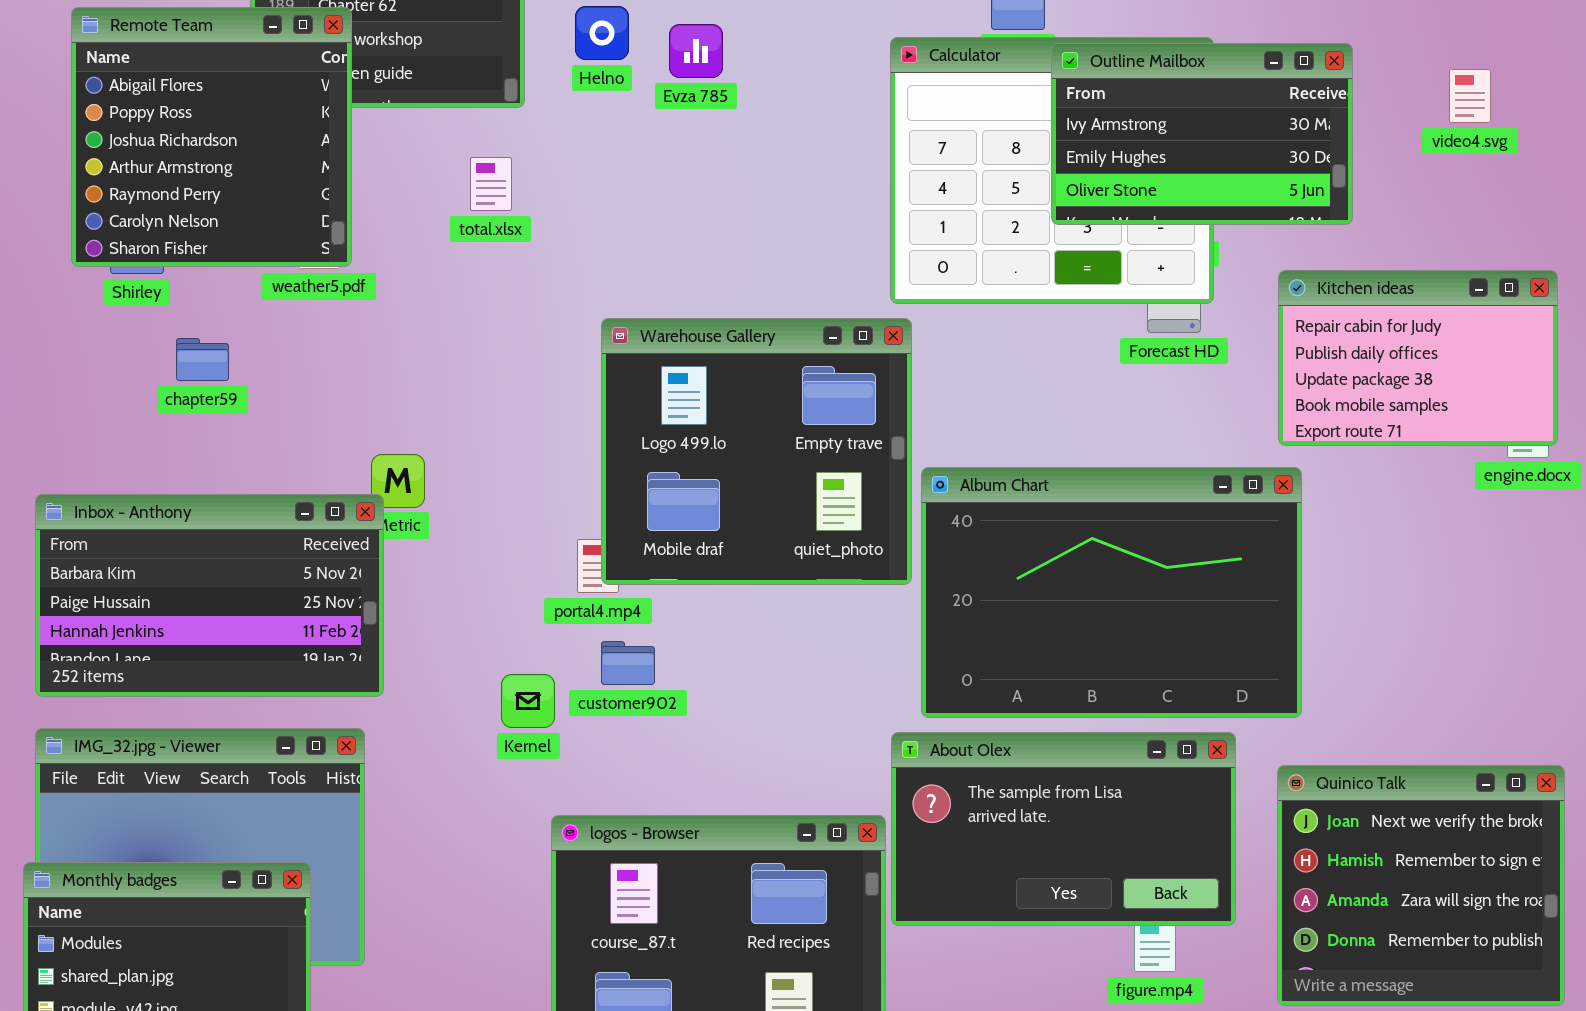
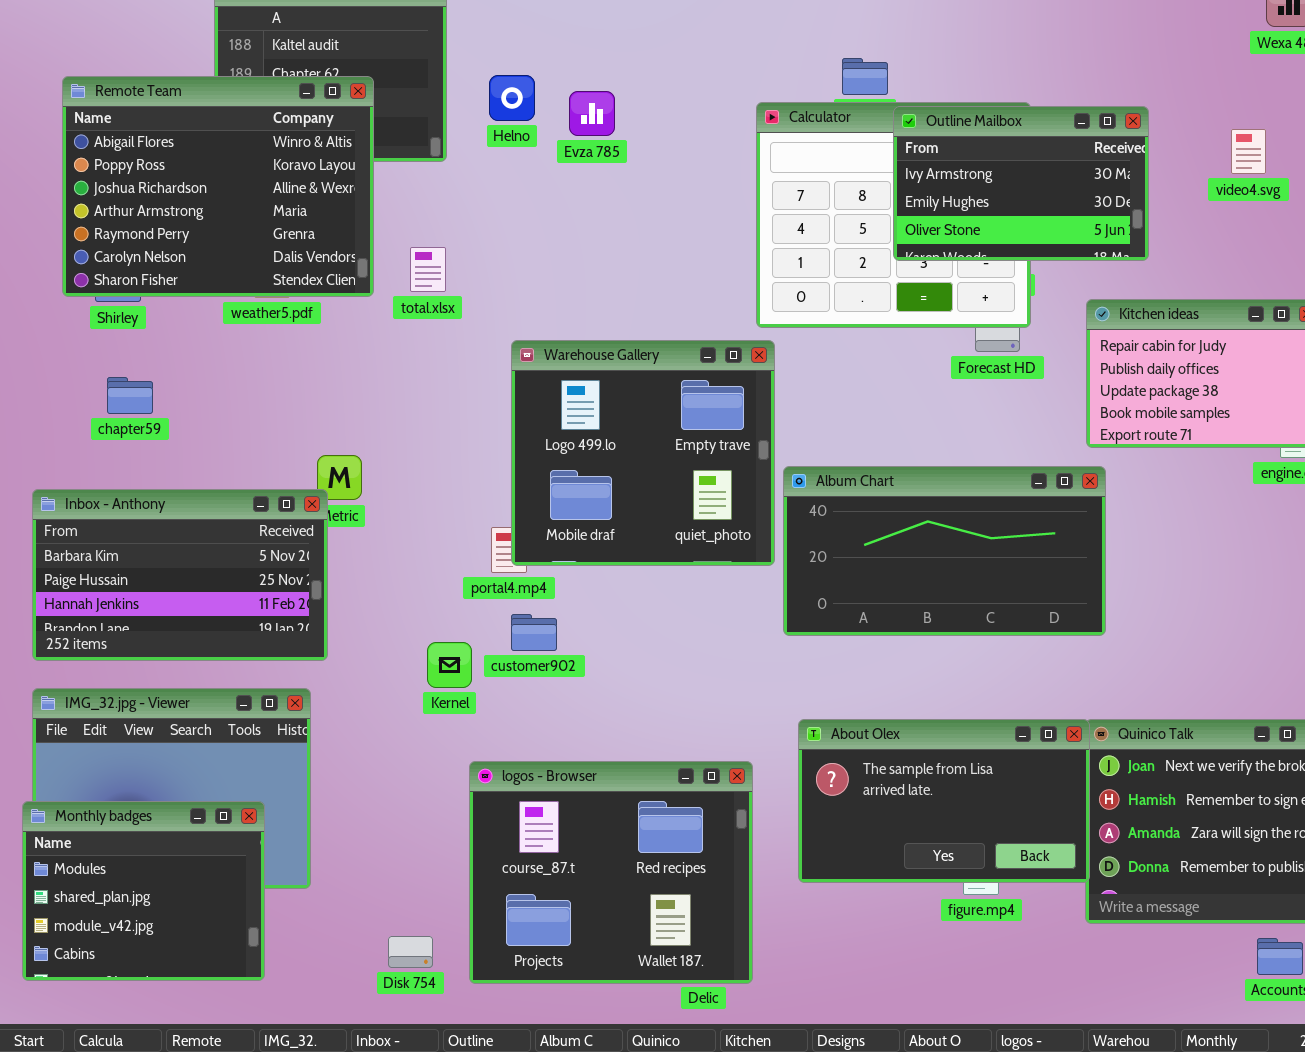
Remote Team: [71,7,352,267] -> [62,76,374,297], resized
total.xlsx: [470,157,512,211] -> [410,247,446,292], moved
chapter59: [176,338,229,381] -> [107,377,153,414], moved
Album Chart: [921,467,1302,718] -> [783,466,1106,636], resized
About Olex: [891,732,1236,926] -> [798,719,1090,883], moved

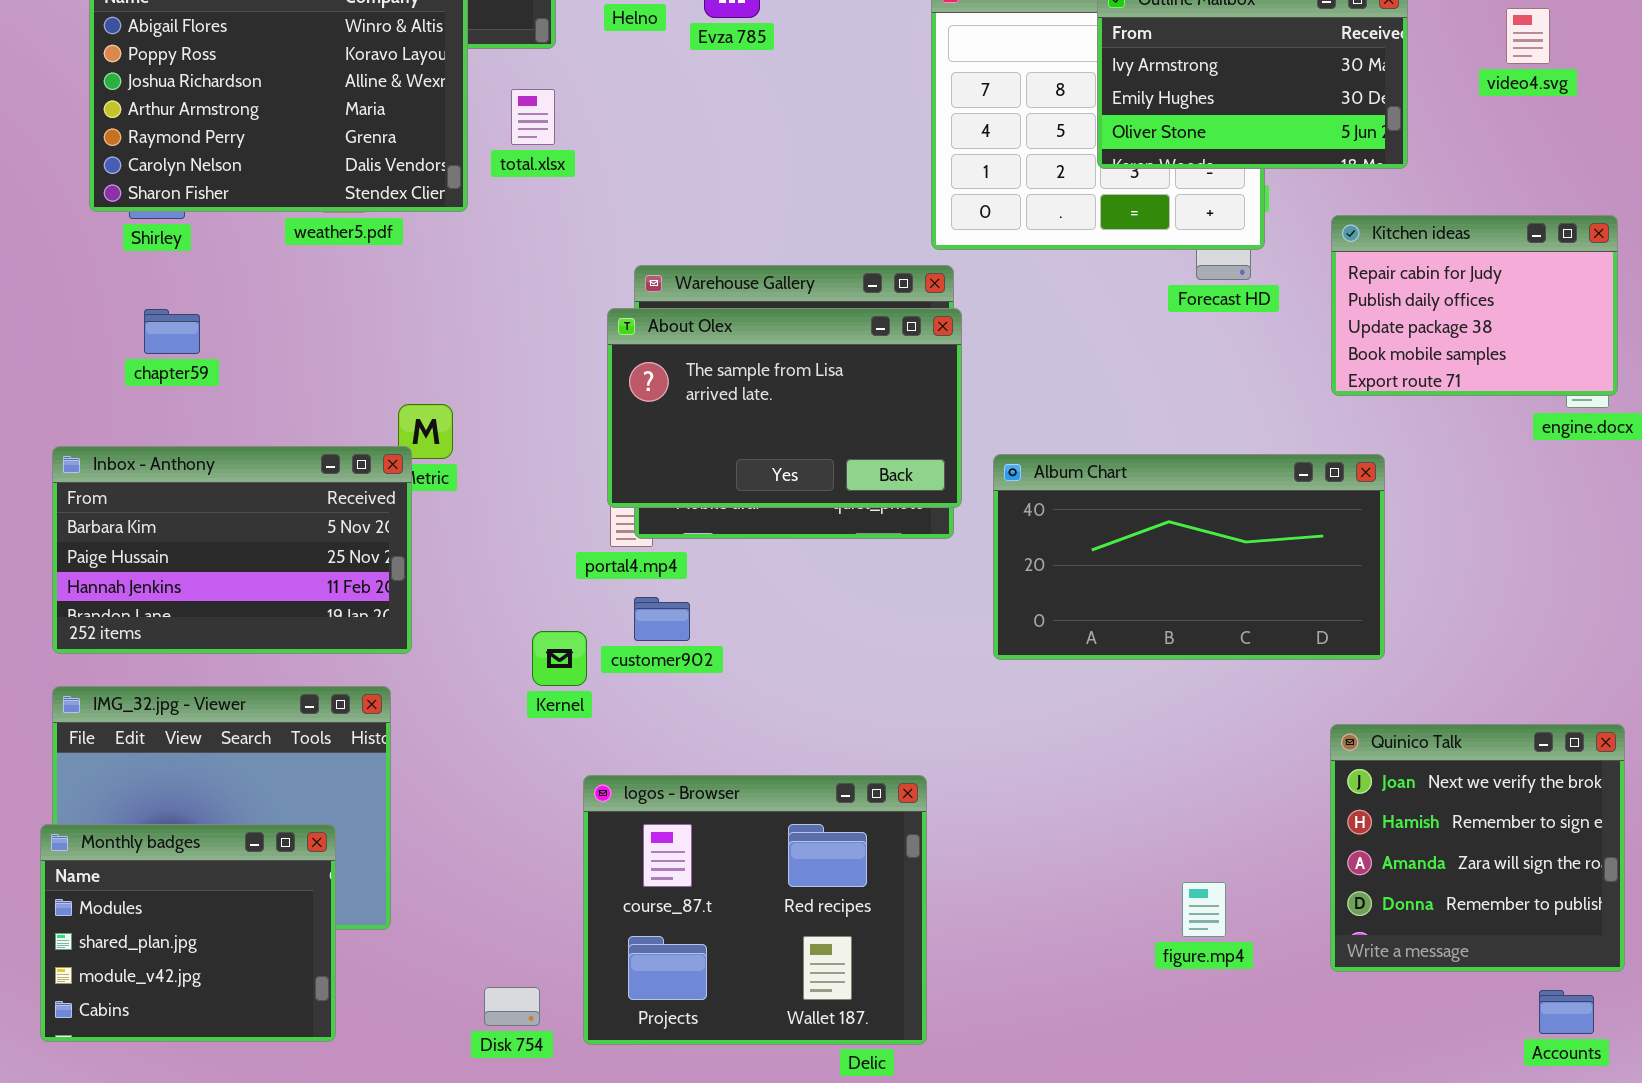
total.xlsx: [410,247,446,292] -> [511,89,555,145], moved
Album Chart: [783,466,1106,636] -> [993,454,1385,660], moved
About Olex: [798,719,1090,883] -> [607,308,962,508], moved

